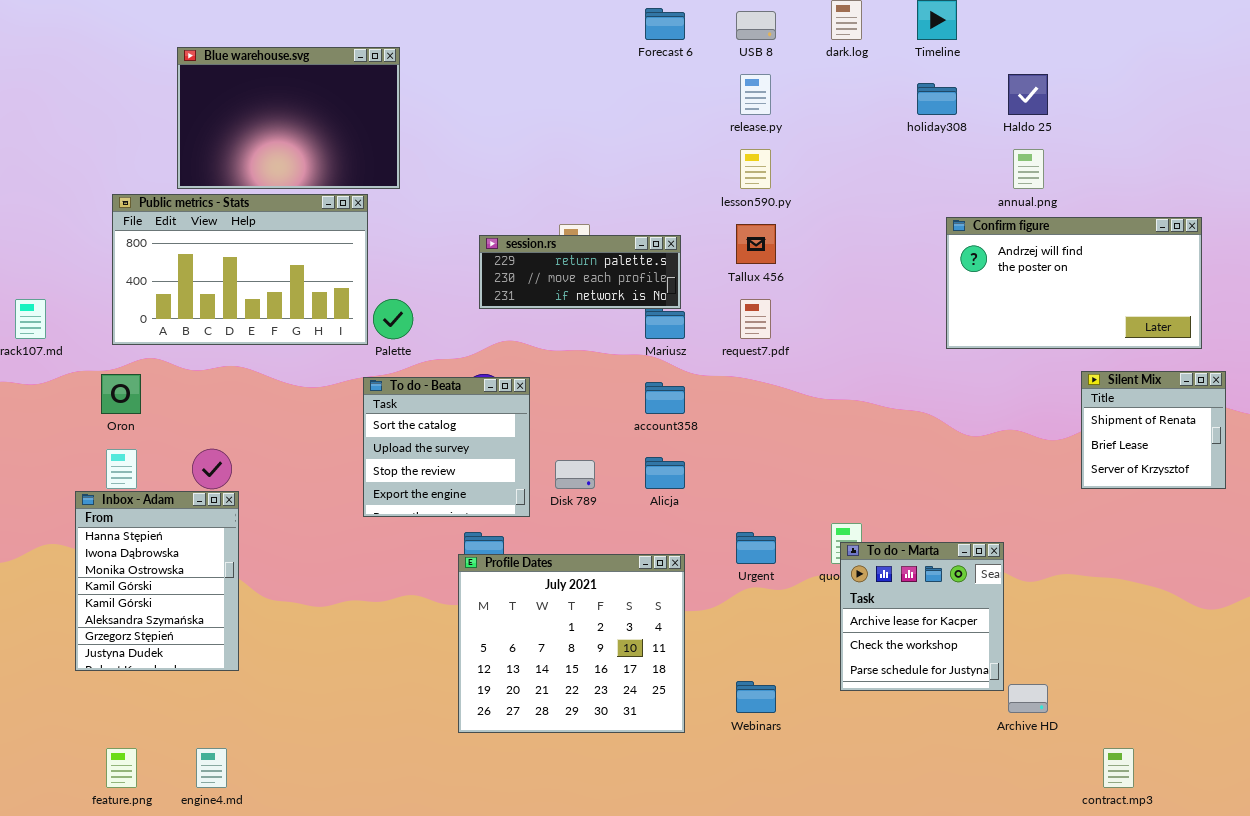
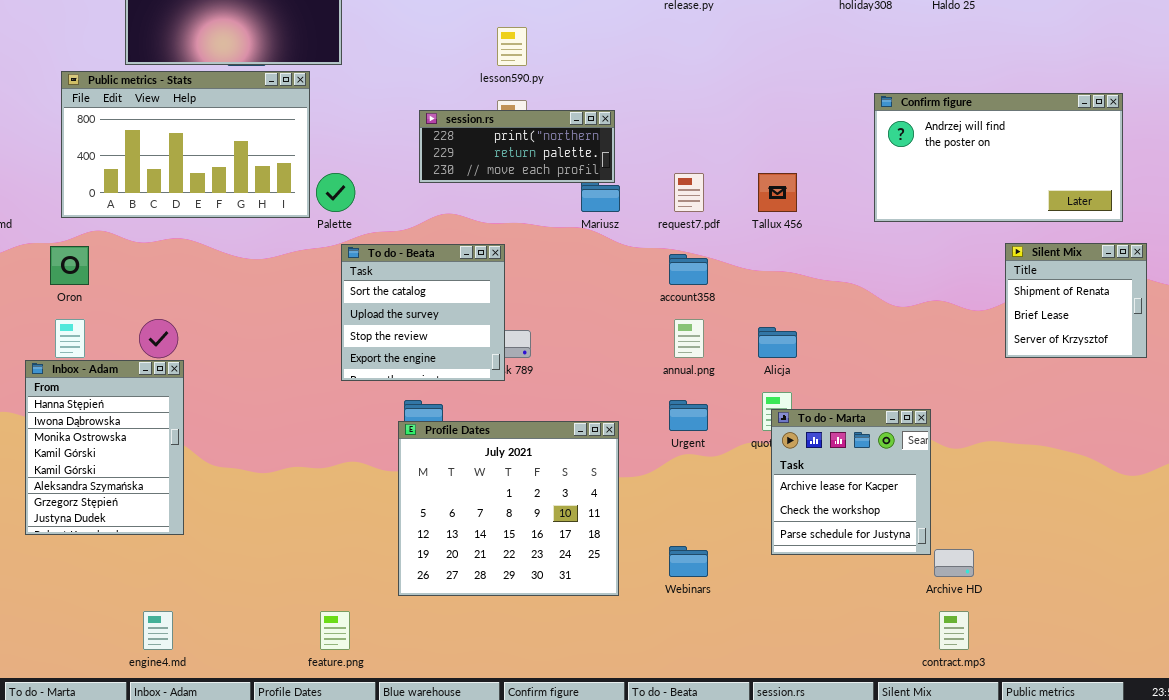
lesson590.py: [740,149,771,189] -> [497,27,527,66], moved
annual.png: [1013,149,1044,189] -> [674,319,704,358], moved
Tallux 456: [736,224,776,264] -> [758,173,797,212], moved
session.rs: [479,235,681,309] -> [419,110,615,183], scrolled up 1 row
To do - Beata: [363,377,530,517] -> [341,244,505,381], moved
account358: [645,382,685,414] -> [669,254,708,285], moved
Alicja: [645,457,685,489] -> [758,327,797,358], moved
feature.png: [106,748,137,788] -> [320,611,350,650], moved
contract.mp3: [1103,748,1134,788] -> [939,611,969,650], moved

